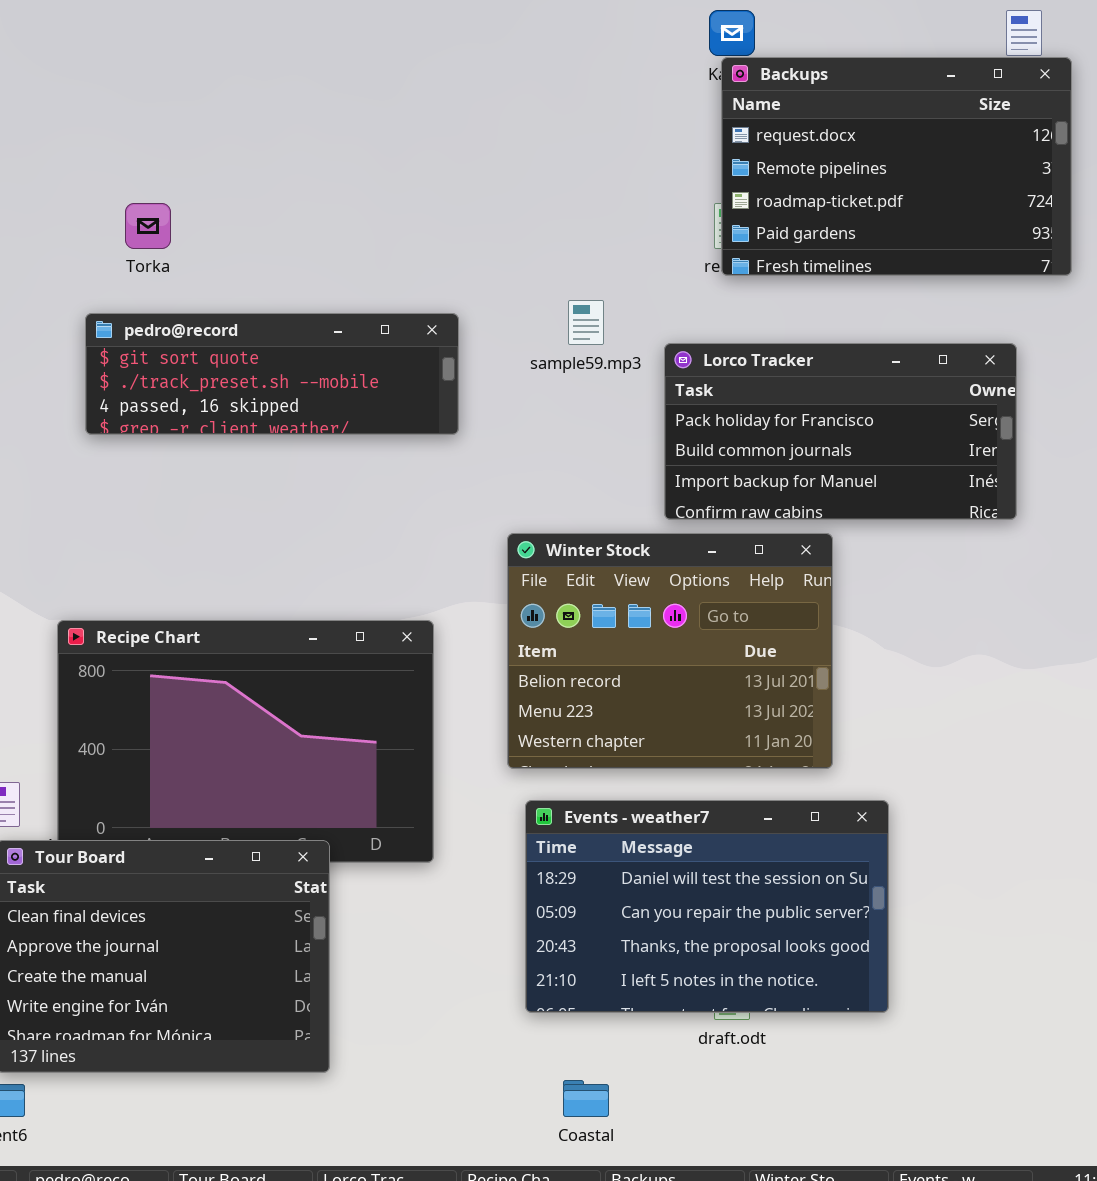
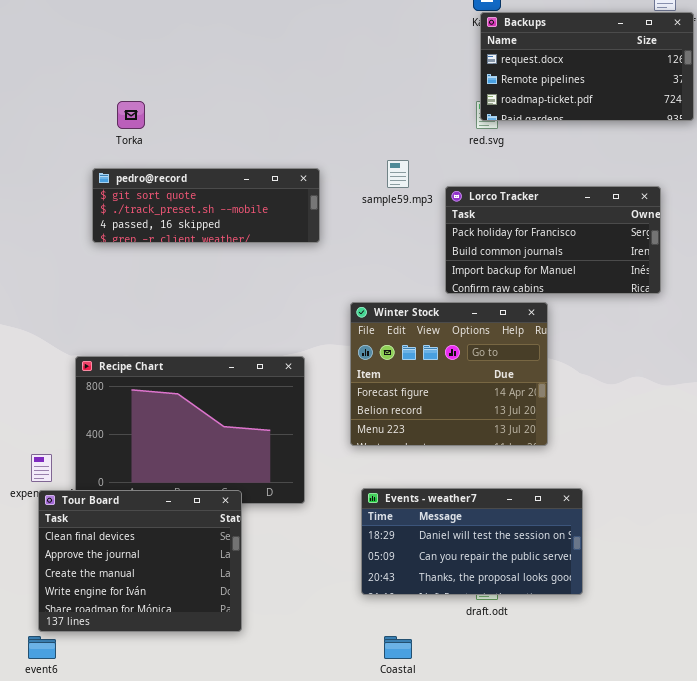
Backups: [721,57,1072,276] -> [480,12,694,121], resized
Winter Stock: [507,533,833,769] -> [350,302,548,446], scrolled up 1 row
Events - weather7: [525,800,889,1013] -> [361,488,583,595], resized

